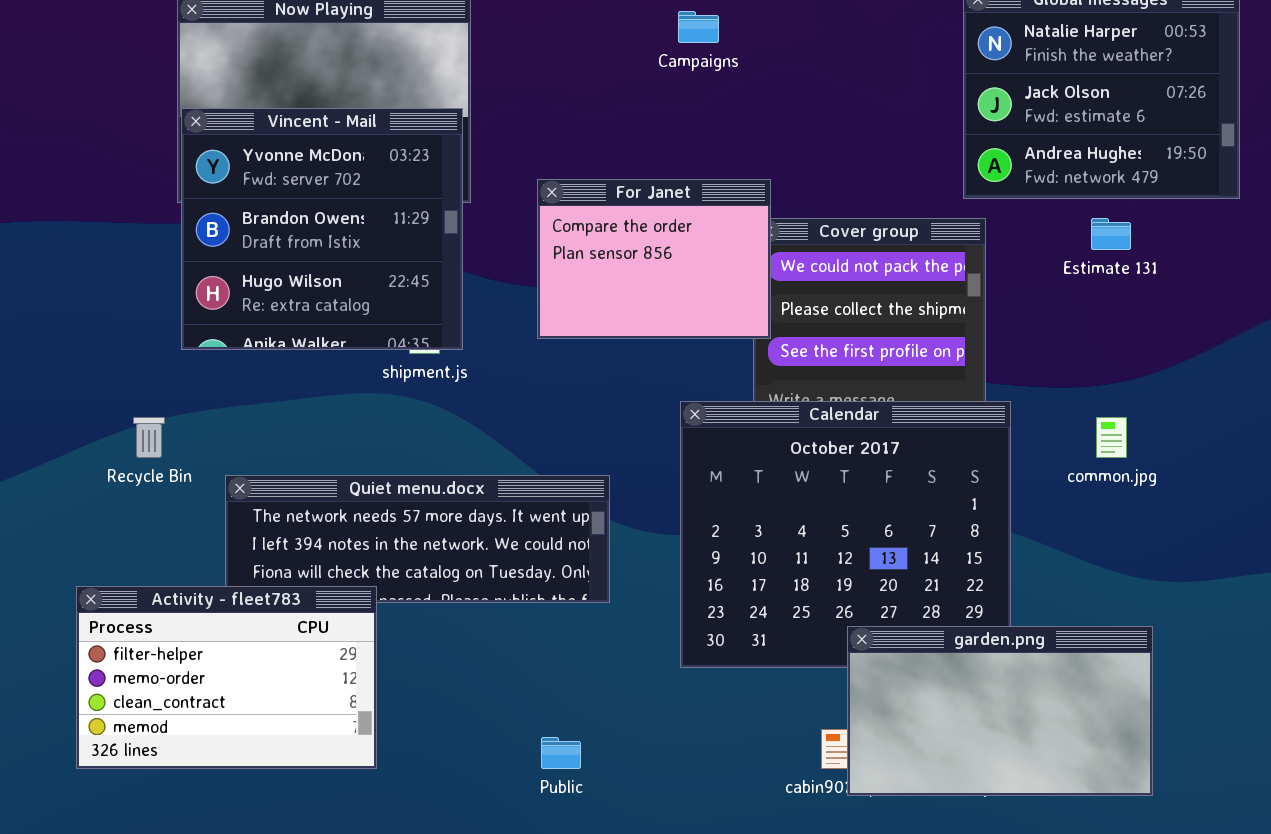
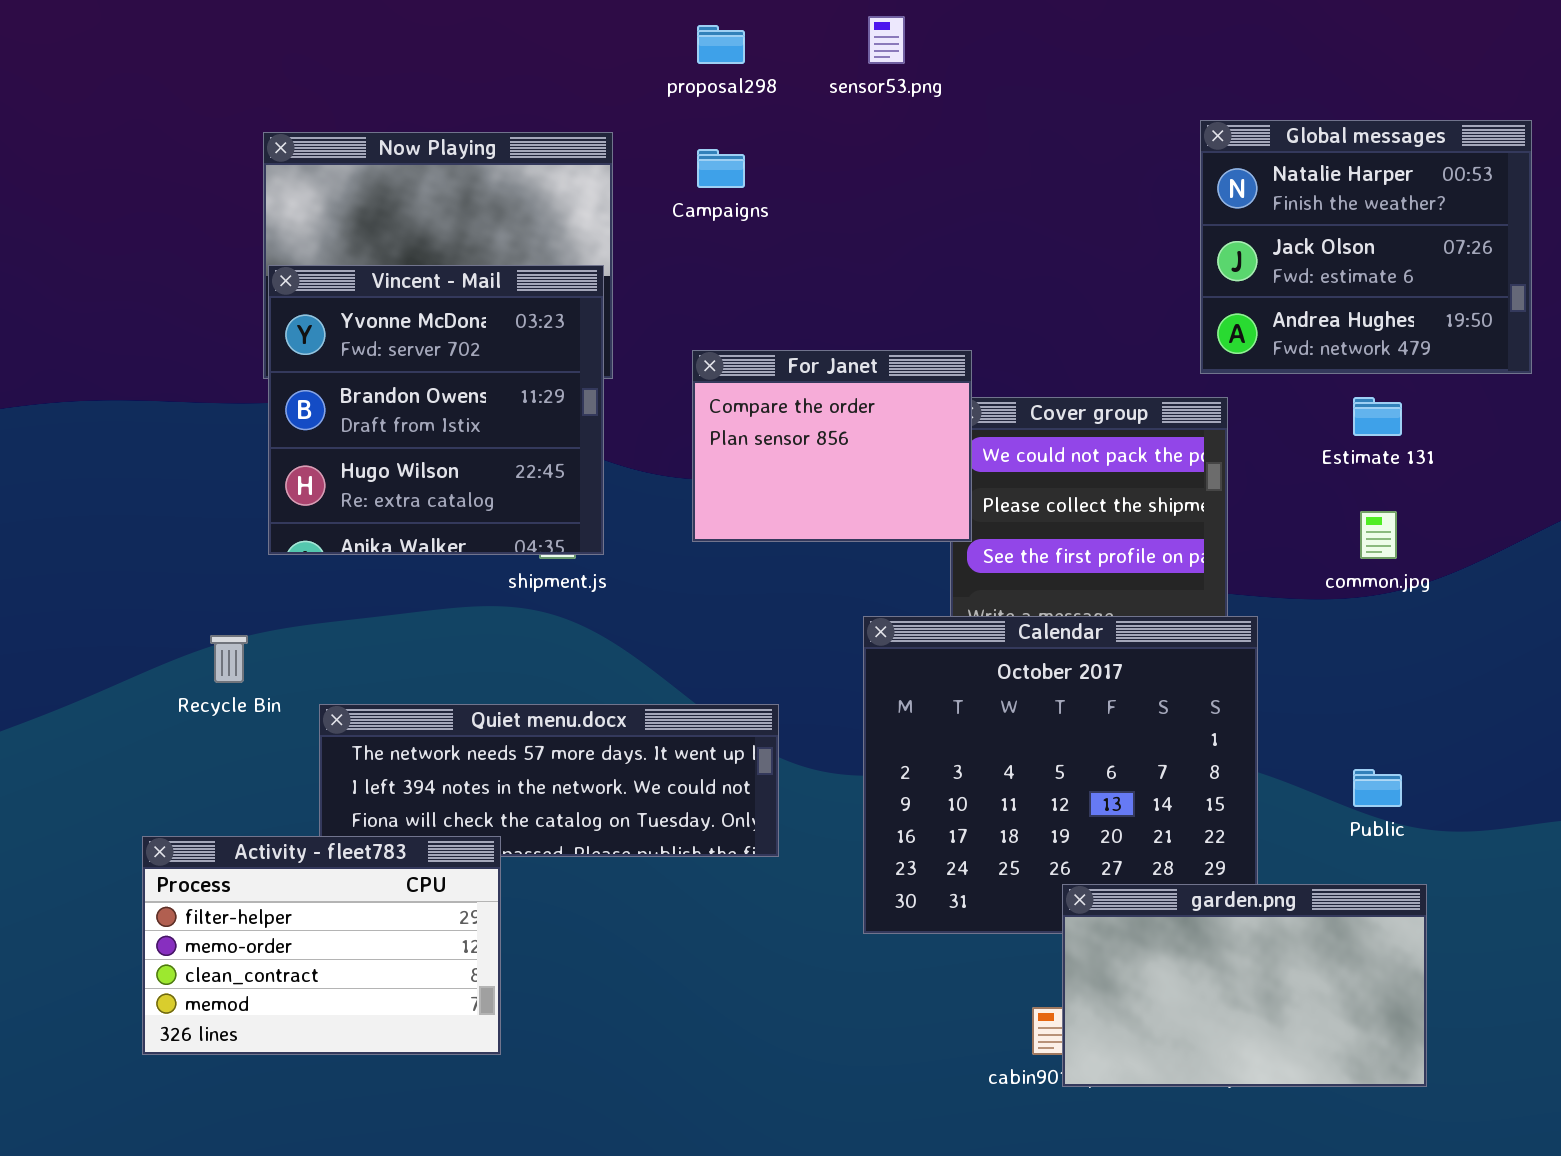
Campaigns: [678,11,719,43] -> [697,149,745,188], moved
common.jpg: [1096,417,1127,458] -> [1360,511,1397,559], moved
Public: [541,737,581,769] -> [1353,769,1402,807], moved

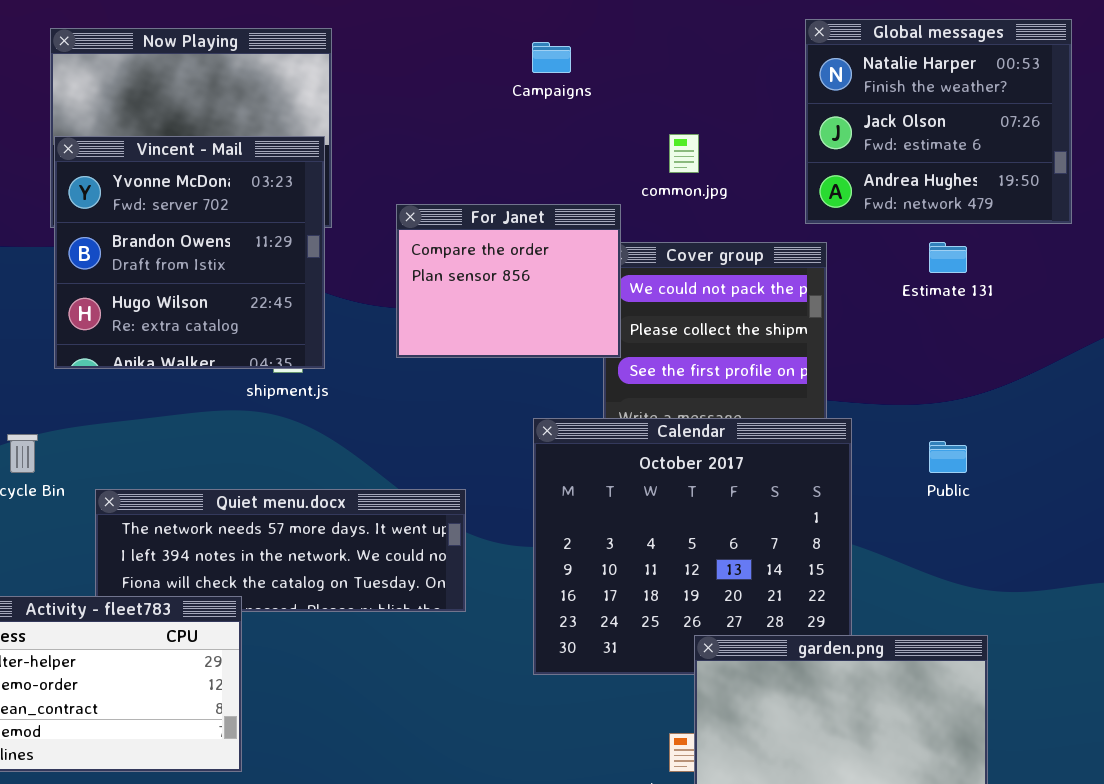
Campaigns: [697,149,745,188] -> [532,42,571,73], moved
common.jpg: [1360,511,1397,559] -> [669,134,699,173], moved
Public: [1353,769,1402,807] -> [929,441,967,473], moved

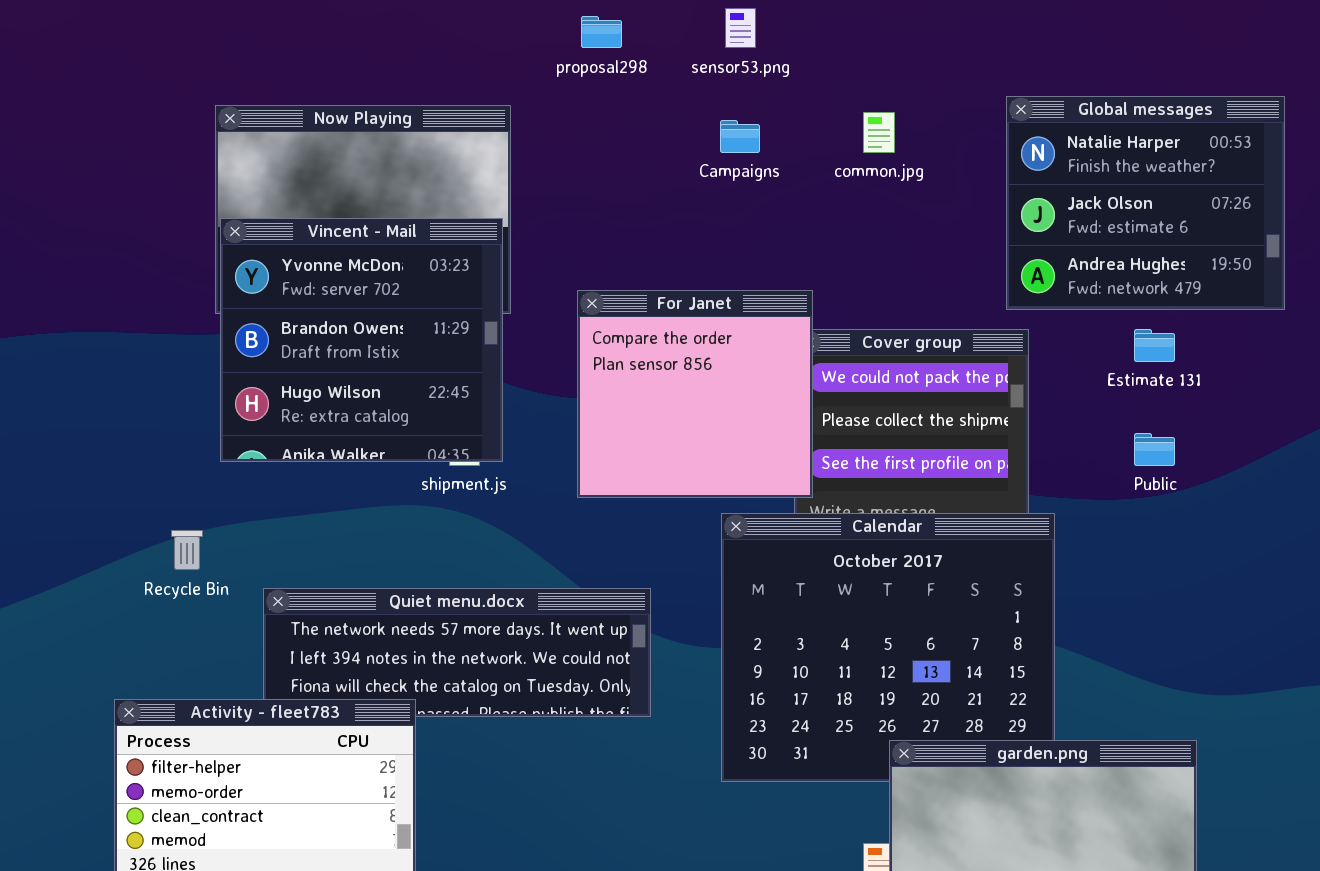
common.jpg: [669,134,699,173] -> [863,112,895,153], moved
For Janet: [396,204,621,358] -> [577,290,813,498], resized
Public: [929,441,967,473] -> [1134,433,1175,466], moved

